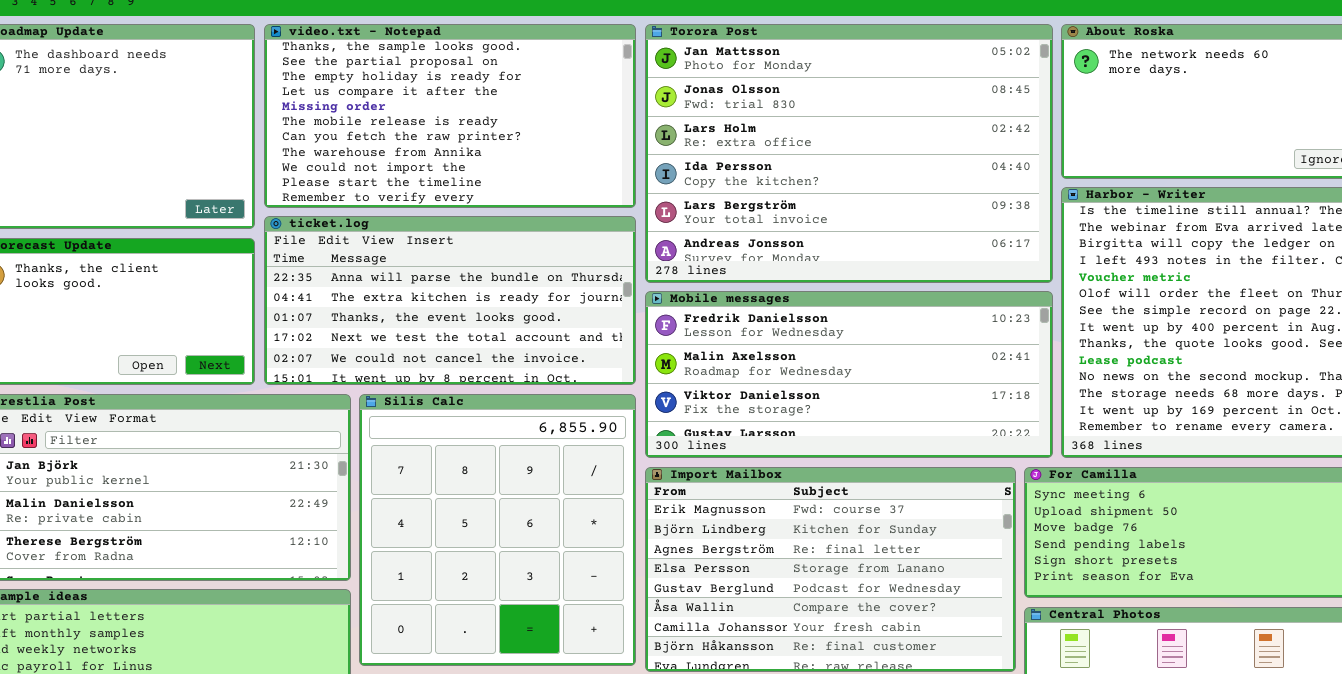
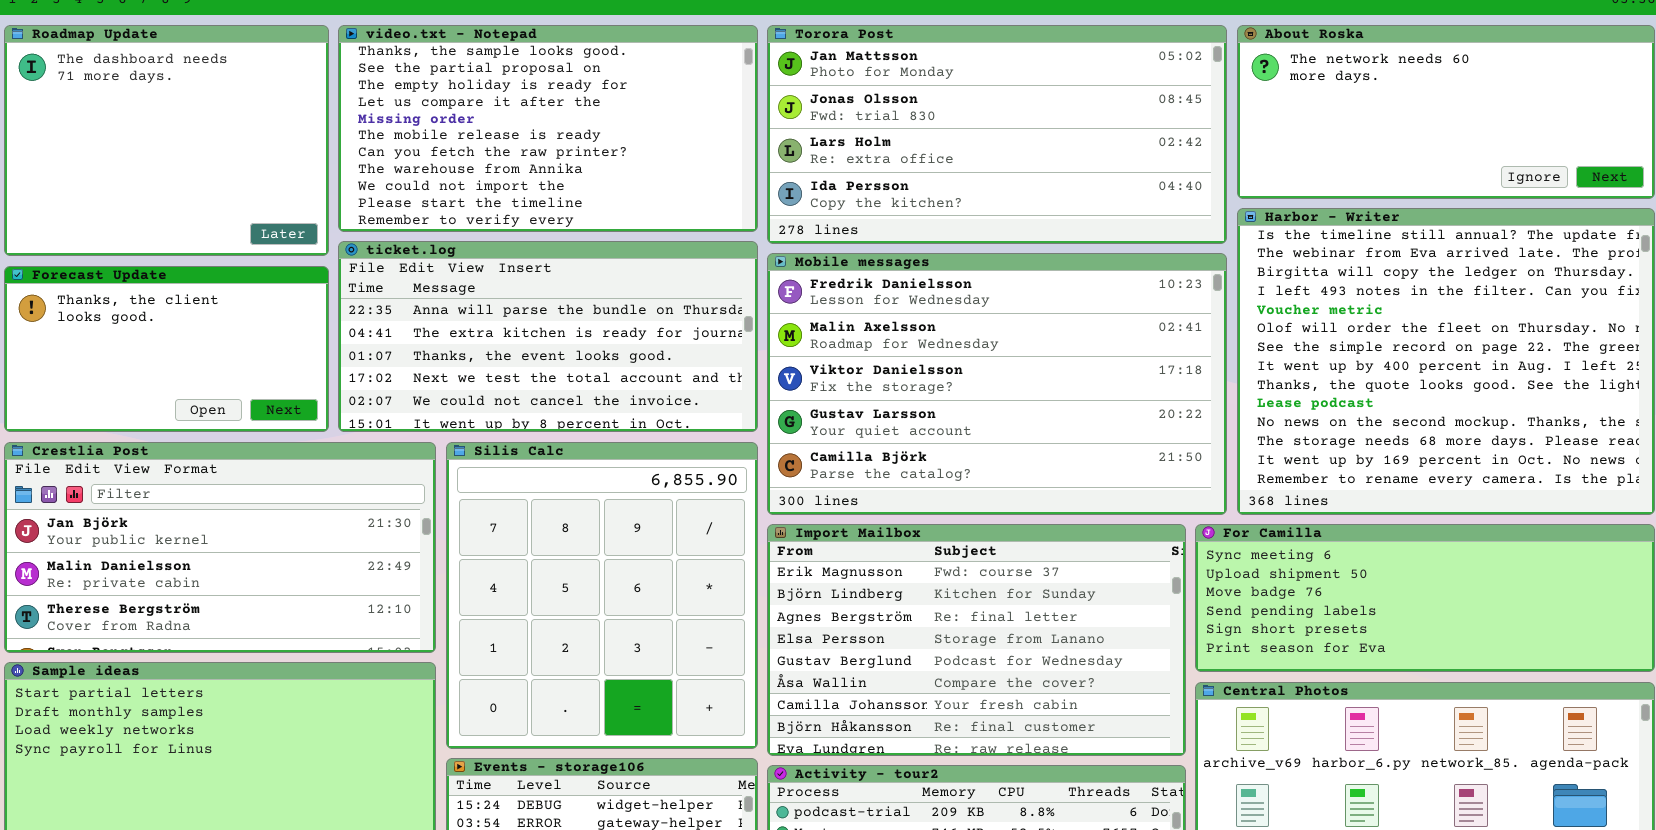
Torora Post: [645,24,1053,283] -> [767,25,1227,244], resized
Mobile messages: [645,291,1053,458] -> [767,253,1227,515], resized

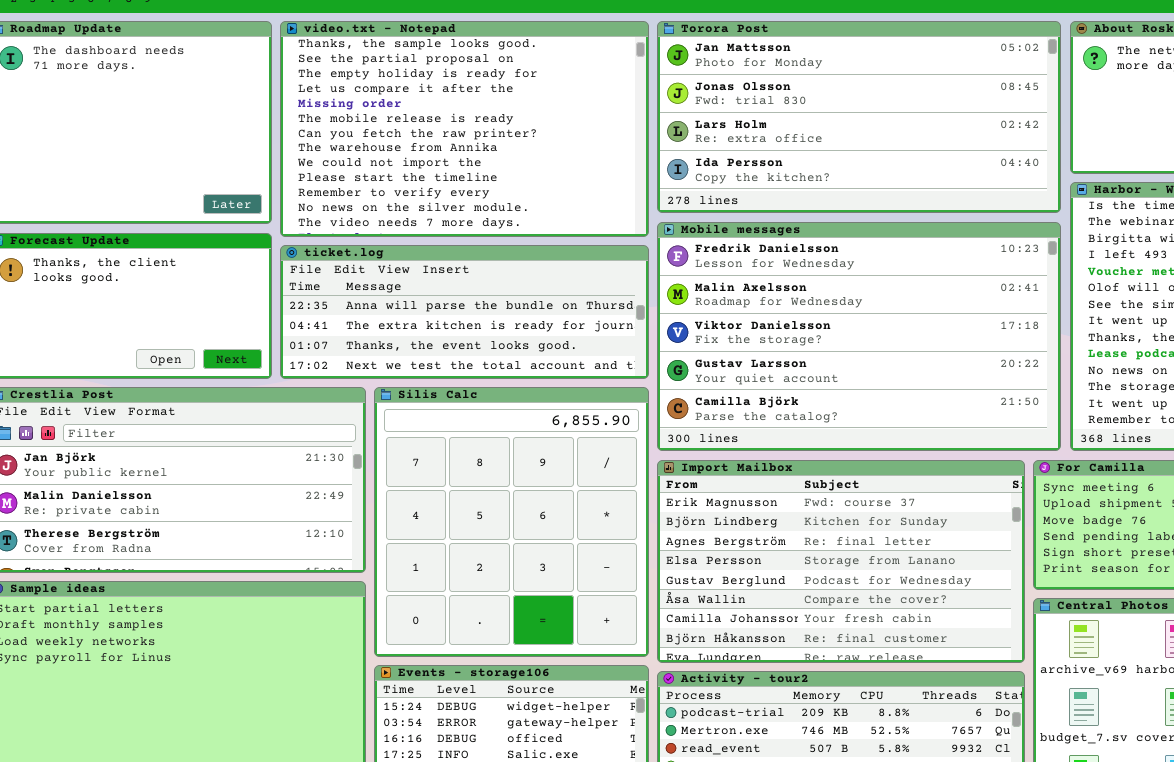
video.txt - Notepad: [338,25,758,232] -> [280,21,649,237], resized
ticket.log: [338,241,758,432] -> [280,245,649,379], resized

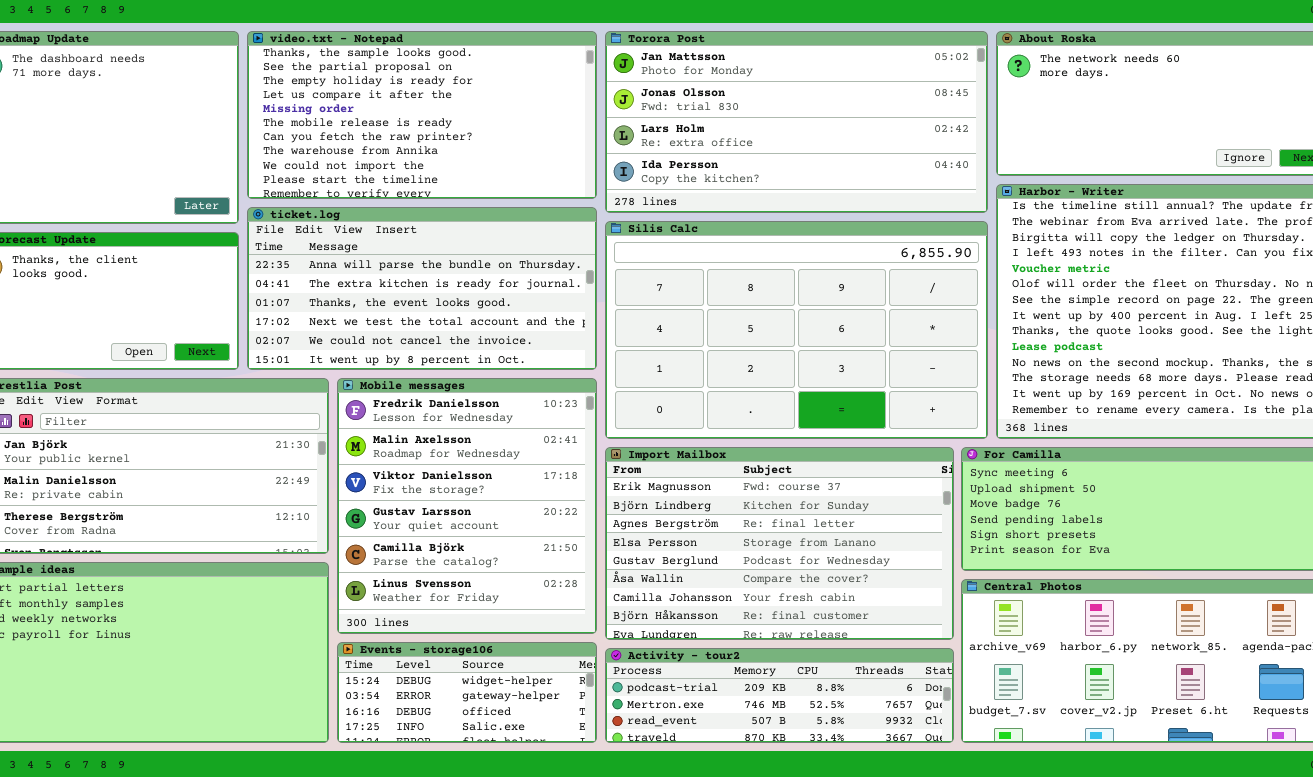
video.txt - Notepad: [280,21,649,237] -> [247,31,597,199], resized
Mobile messages: [657,222,1061,451] -> [337,378,597,634], moved, resized
ticket.log: [280,245,649,379] -> [247,207,597,370], resized
Silis Calc: [374,387,649,657] -> [605,221,988,439], moved, resized

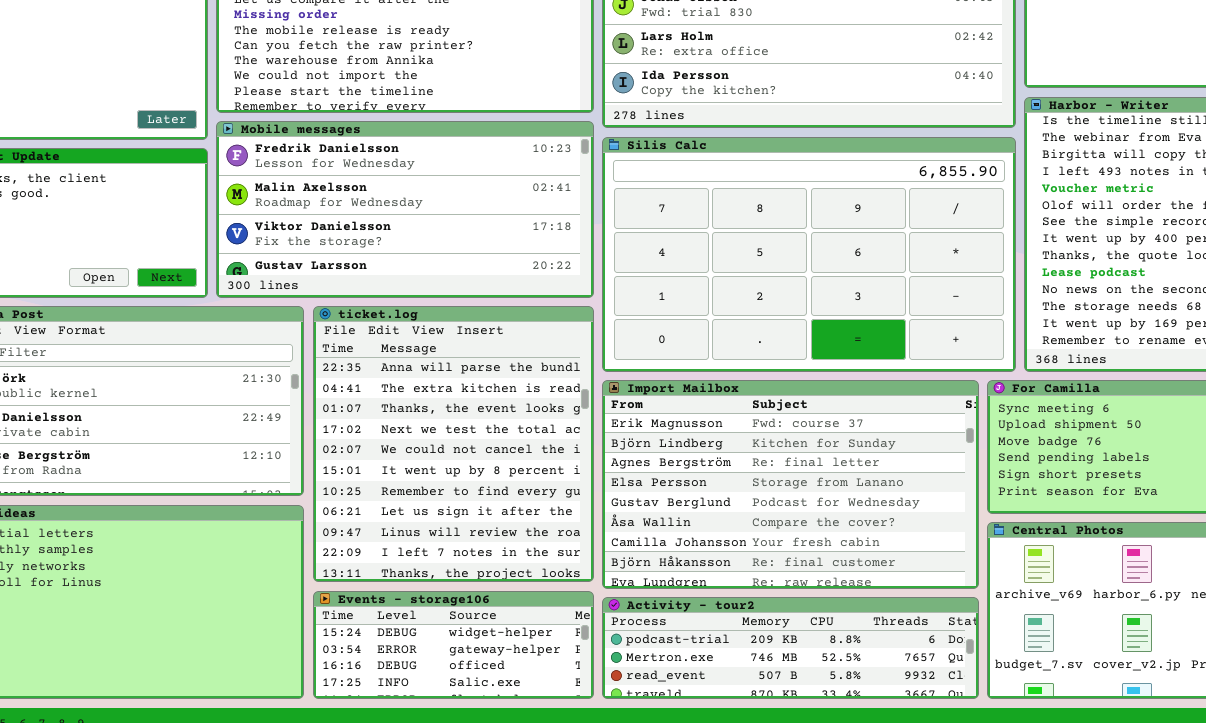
ticket.log: [247,207,597,370] -> [313,306,594,582], moved, resized
Mobile messages: [337,378,597,634] -> [216,121,594,298], moved, resized

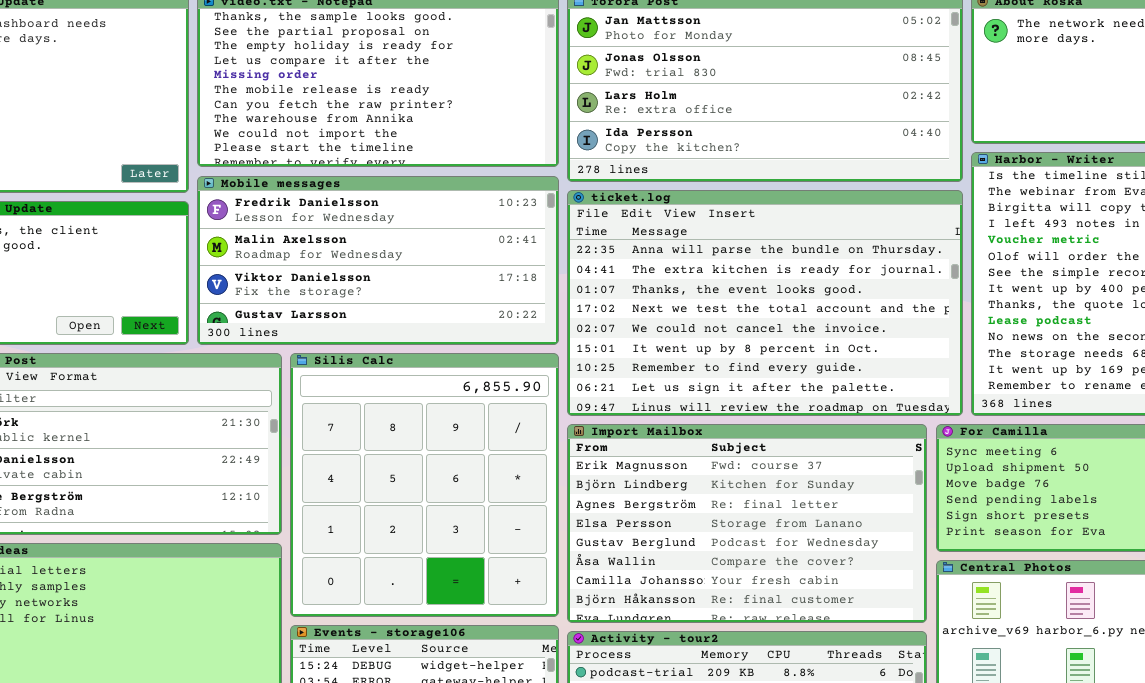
Silis Calc: [602,137,1016,372] -> [290,353,559,617], moved, resized
ticket.log: [313,306,594,582] -> [567,190,963,416], moved, resized

